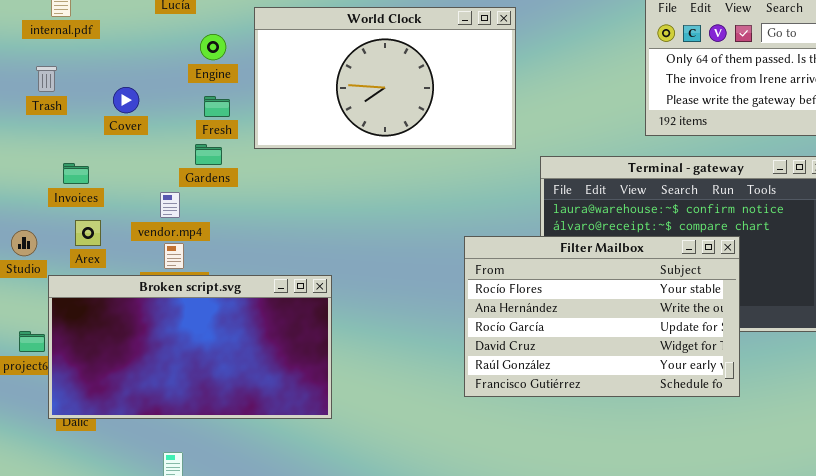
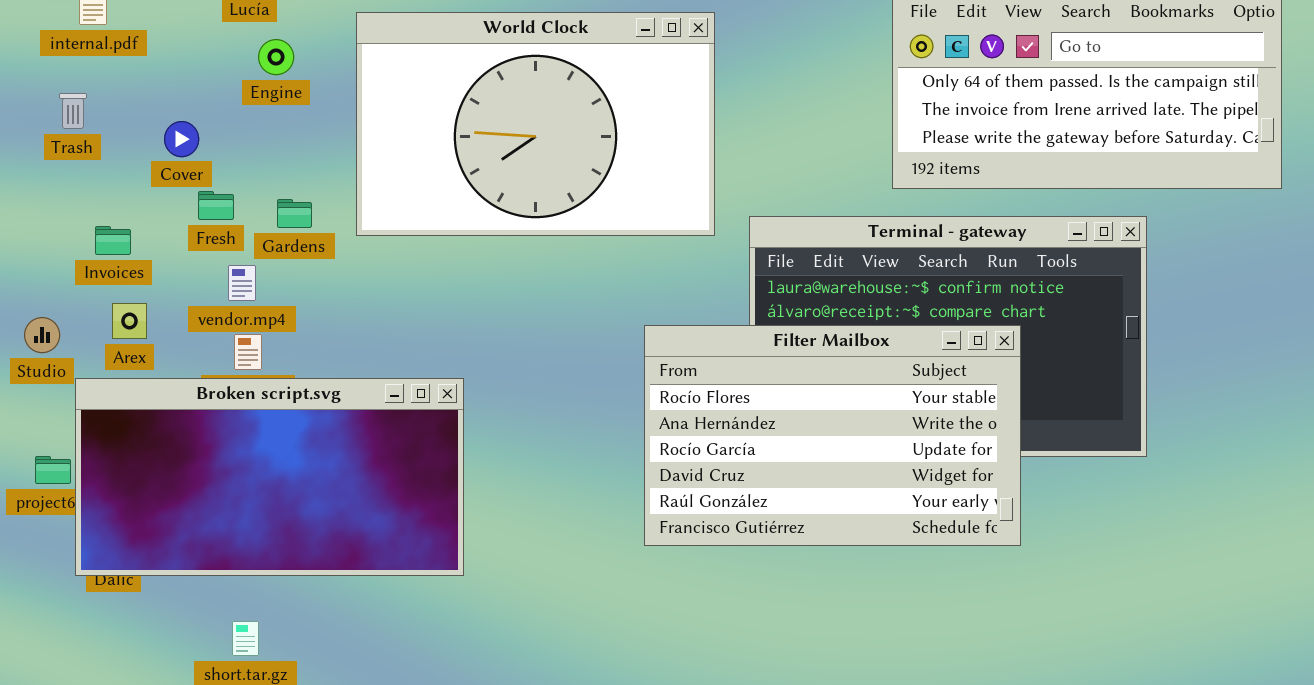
World Clock: [254,7,516,149] -> [356,12,715,236], resized
Engine: [200,34,226,60] -> [258,39,294,75], moved
Fresh: [204,96,230,117] -> [198,191,234,220], moved

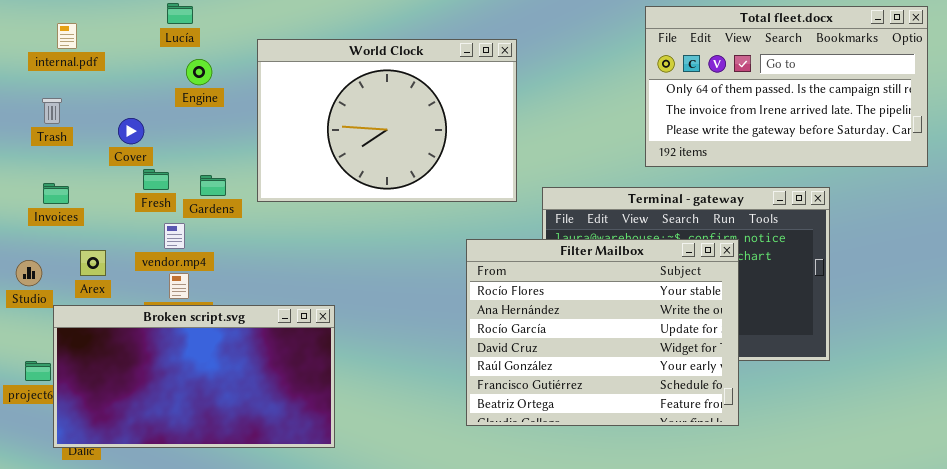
Invoices: [95,226,131,255] -> [43,183,69,204], moved
Filter Mailbox: [644,325,1021,546] -> [466,239,739,426], resized

